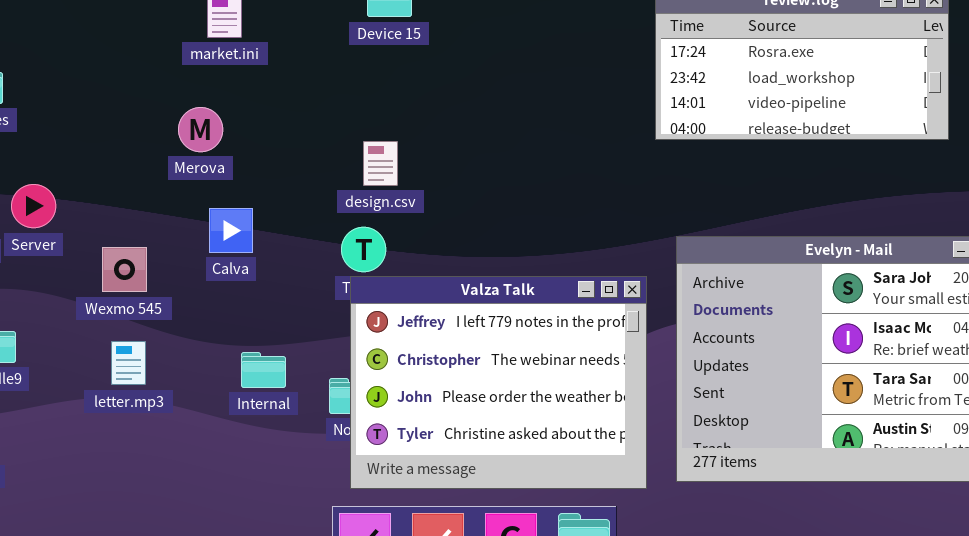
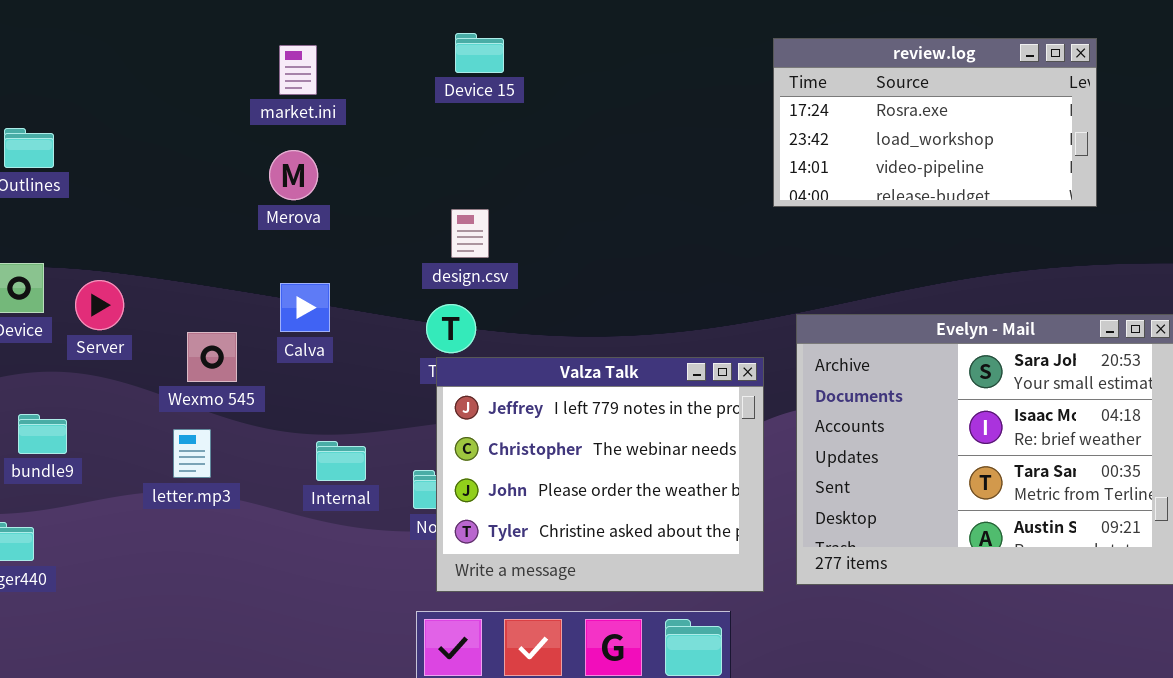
Merova: [178,107,223,152] -> [269,150,318,200], moved
Server: [11,184,56,228] -> [75,280,124,330], moved
Wexmo 545: [102,247,147,292] -> [187,332,237,382], moved

